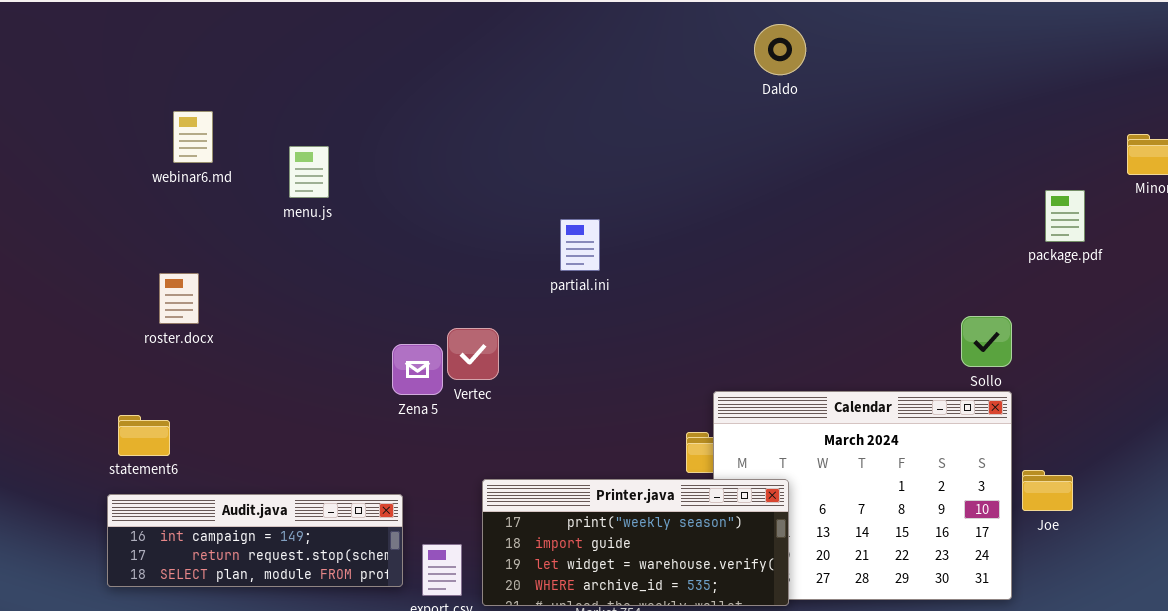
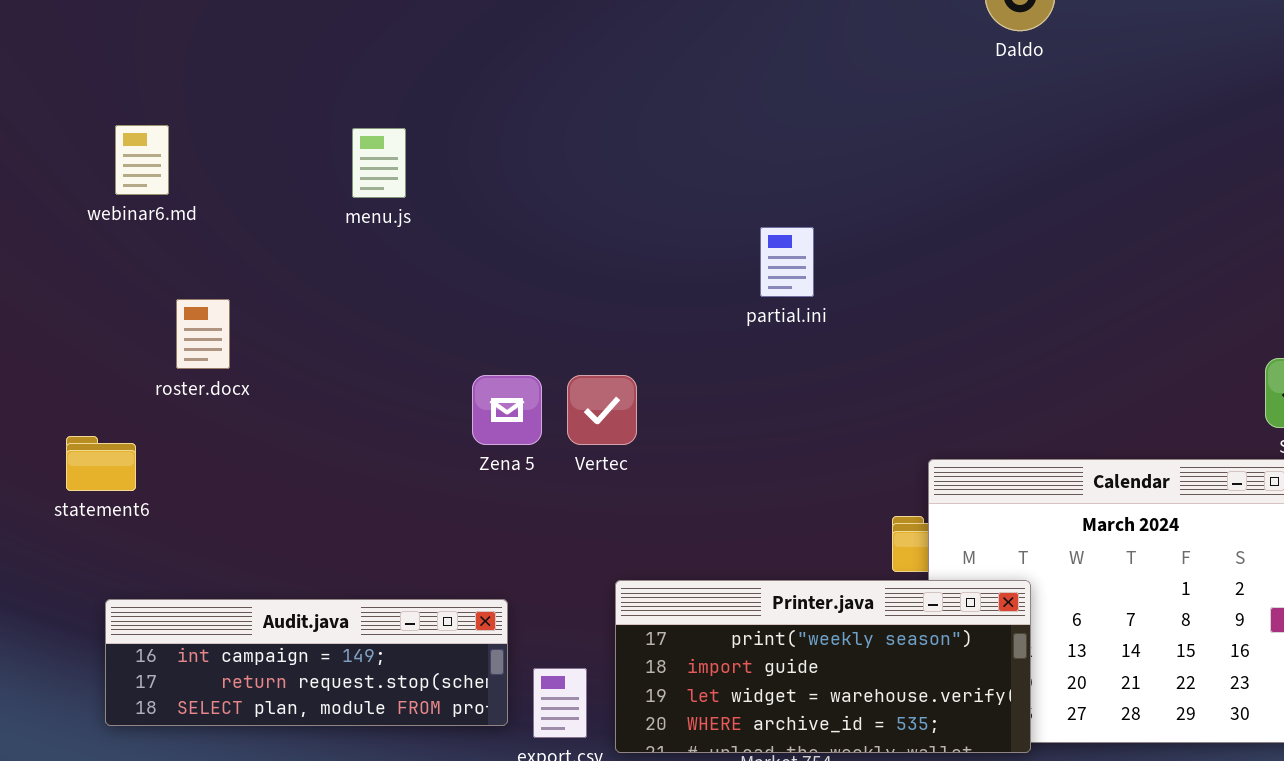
webinar6.md: [173,111,213,163] -> [115,125,169,195], moved
partial.ini: [560,219,600,271] -> [760,227,814,297], moved
Zena 5: [392,344,443,395] -> [472,375,542,445], moved
statement6: [118,415,170,456] -> [66,436,136,491], moved

